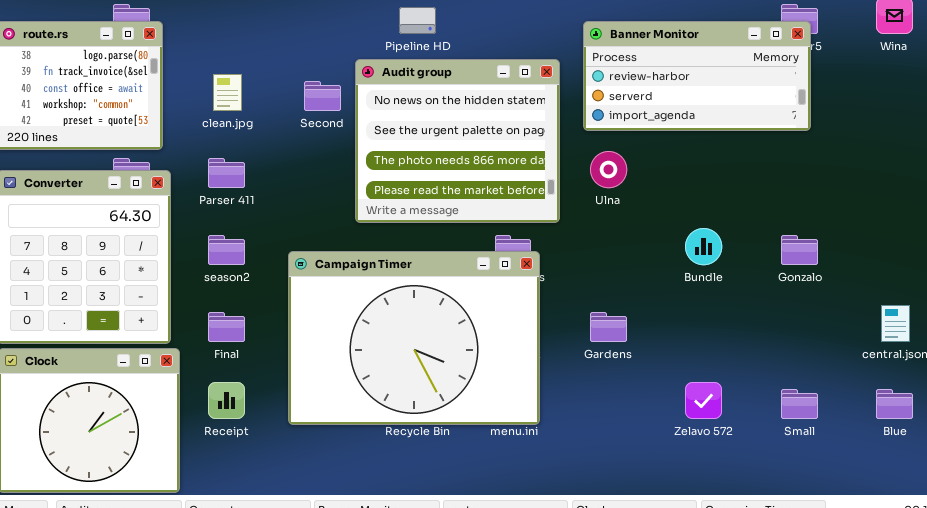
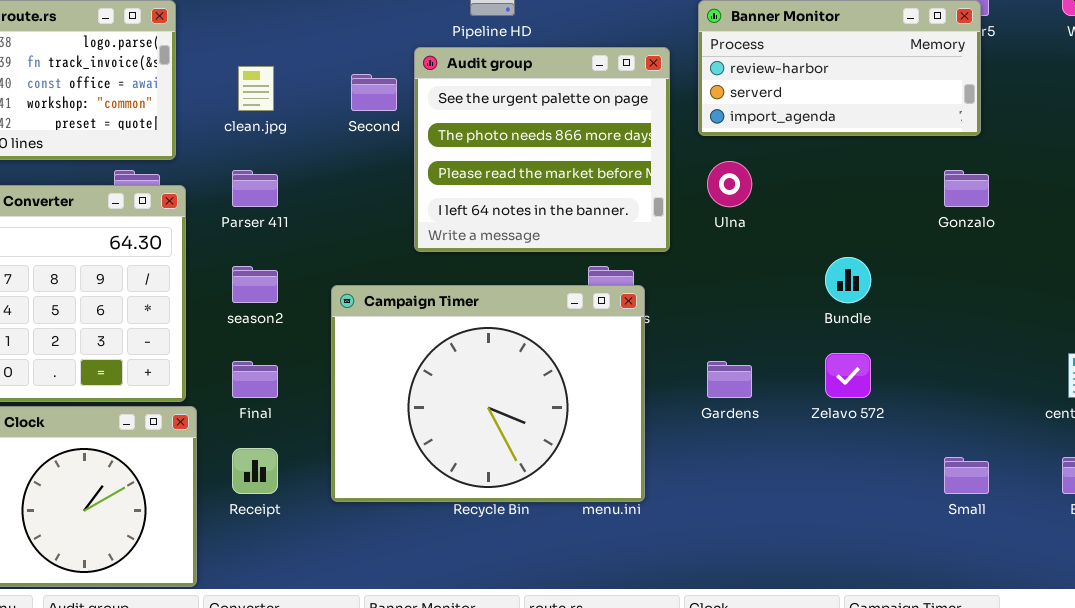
Audit group: [355,59,560,223] -> [414,47,670,252], scrolled down 1 row
Gonzalo: [781,235,818,265] -> [944,170,989,207], moved
Zelavo 572: [685,382,722,419] -> [825,353,871,398], moved

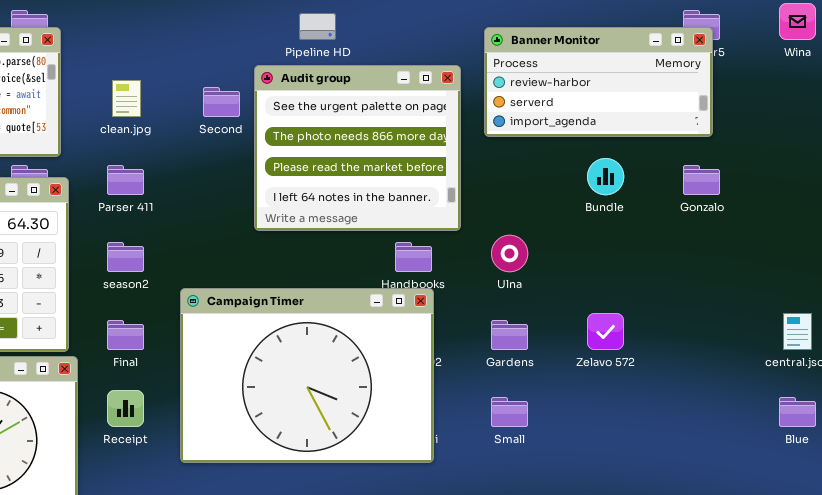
Ulna: [707,161,752,207] -> [491,235,528,272], moved
Bundle: [825,257,871,303] -> [587,158,624,195], moved
Campaign Timer: [331,285,645,502] -> [180,288,434,463], moved
Small: [944,457,989,494] -> [491,397,528,427], moved

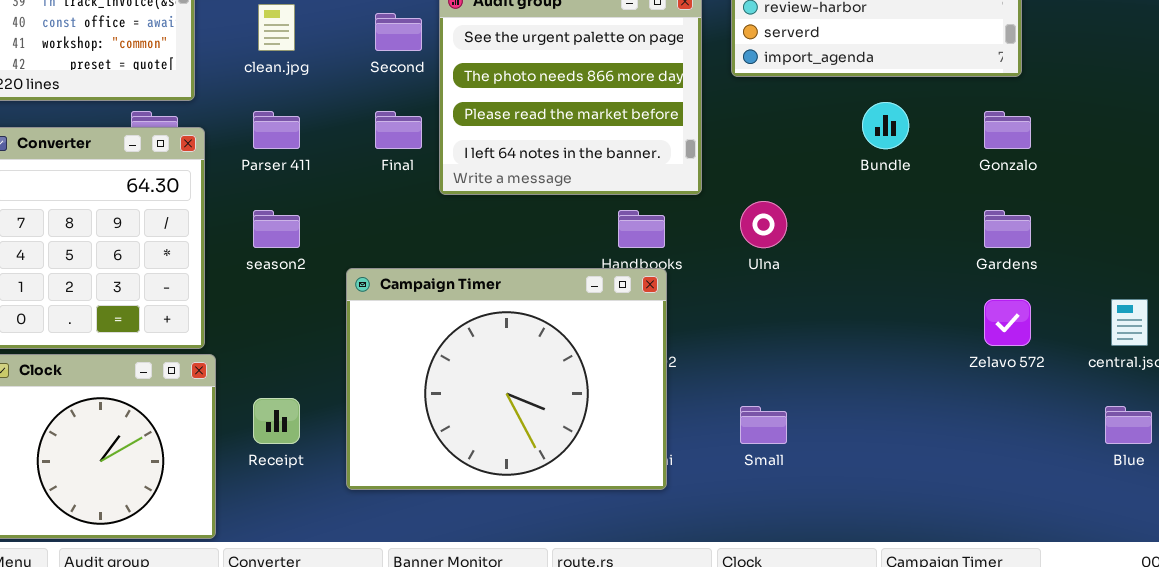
Zelavo 572: [587,313,624,350] -> [984,299,1031,346], moved
Final: [107,320,144,350] -> [375,111,422,149], moved
Gardens: [491,320,528,350] -> [984,210,1031,248], moved

